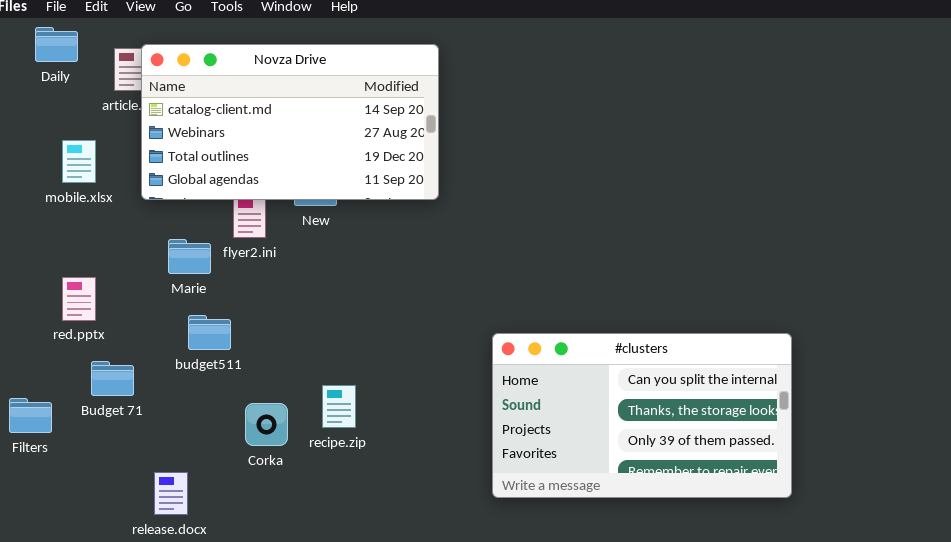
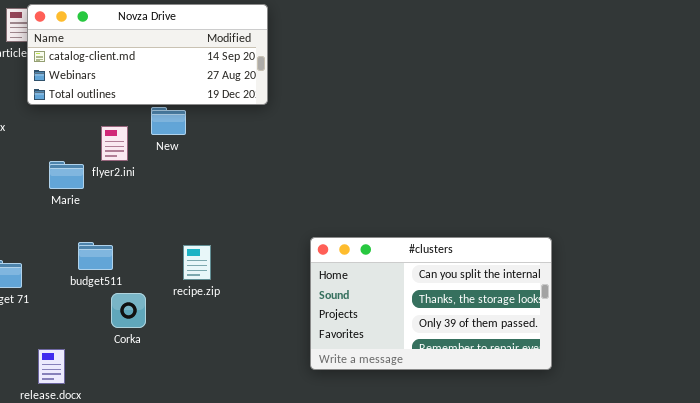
Novza Drive: [141,44,439,200] -> [27,4,268,105], resized
budget511: [188,315,231,350] -> [78,242,113,270], moved
recipe.zip: [322,385,356,428] -> [183,245,211,280], moved

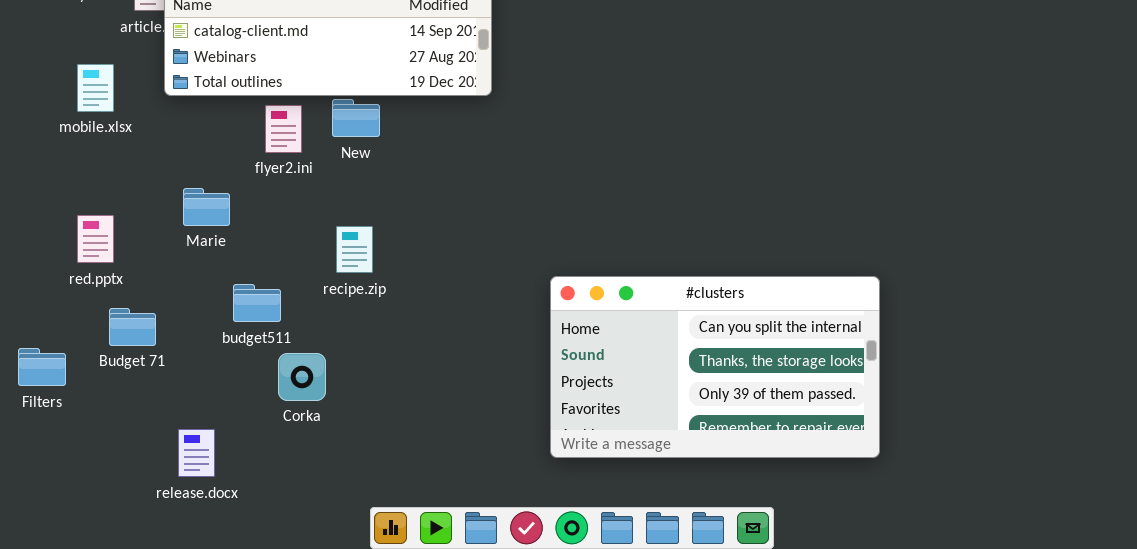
flyer2.ini: [101,126,128,161] -> [265,105,302,153], moved
Marie: [49,161,84,189] -> [183,188,230,226], moved
recipe.zip: [183,245,211,280] -> [336,226,373,273], moved

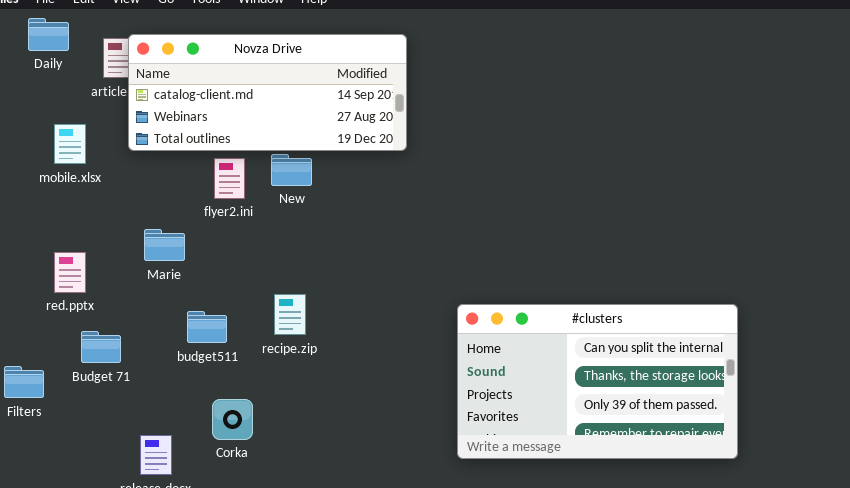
recipe.zip: [336,226,373,273] -> [274,294,306,335], moved
Corka: [278,353,326,401] -> [212,399,253,440], moved

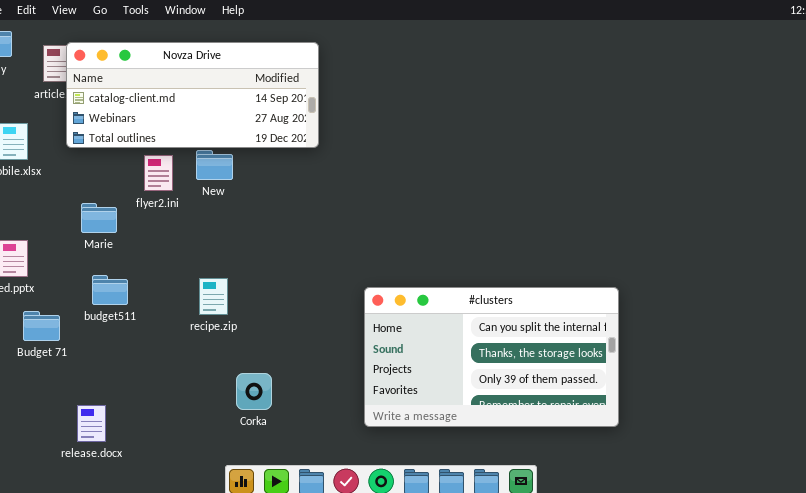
Marie: [144,229,185,261] -> [81,203,117,233], moved
budget511: [187,311,227,343] -> [92,275,128,305], moved
Corka: [212,399,253,440] -> [236,373,272,410], moved

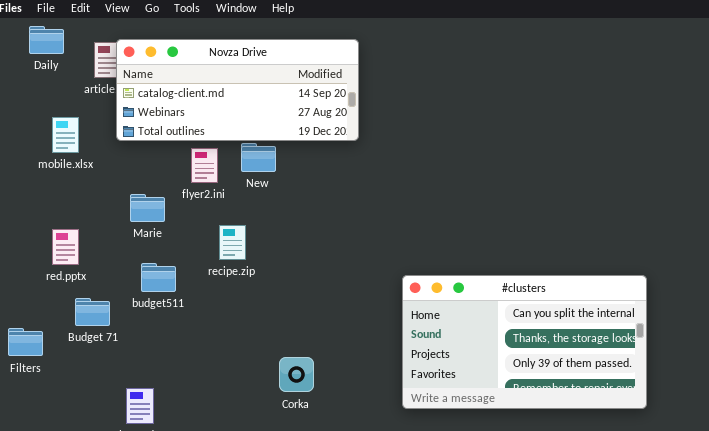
recipe.zip: [199,278,228,315] -> [219,225,246,260], moved

